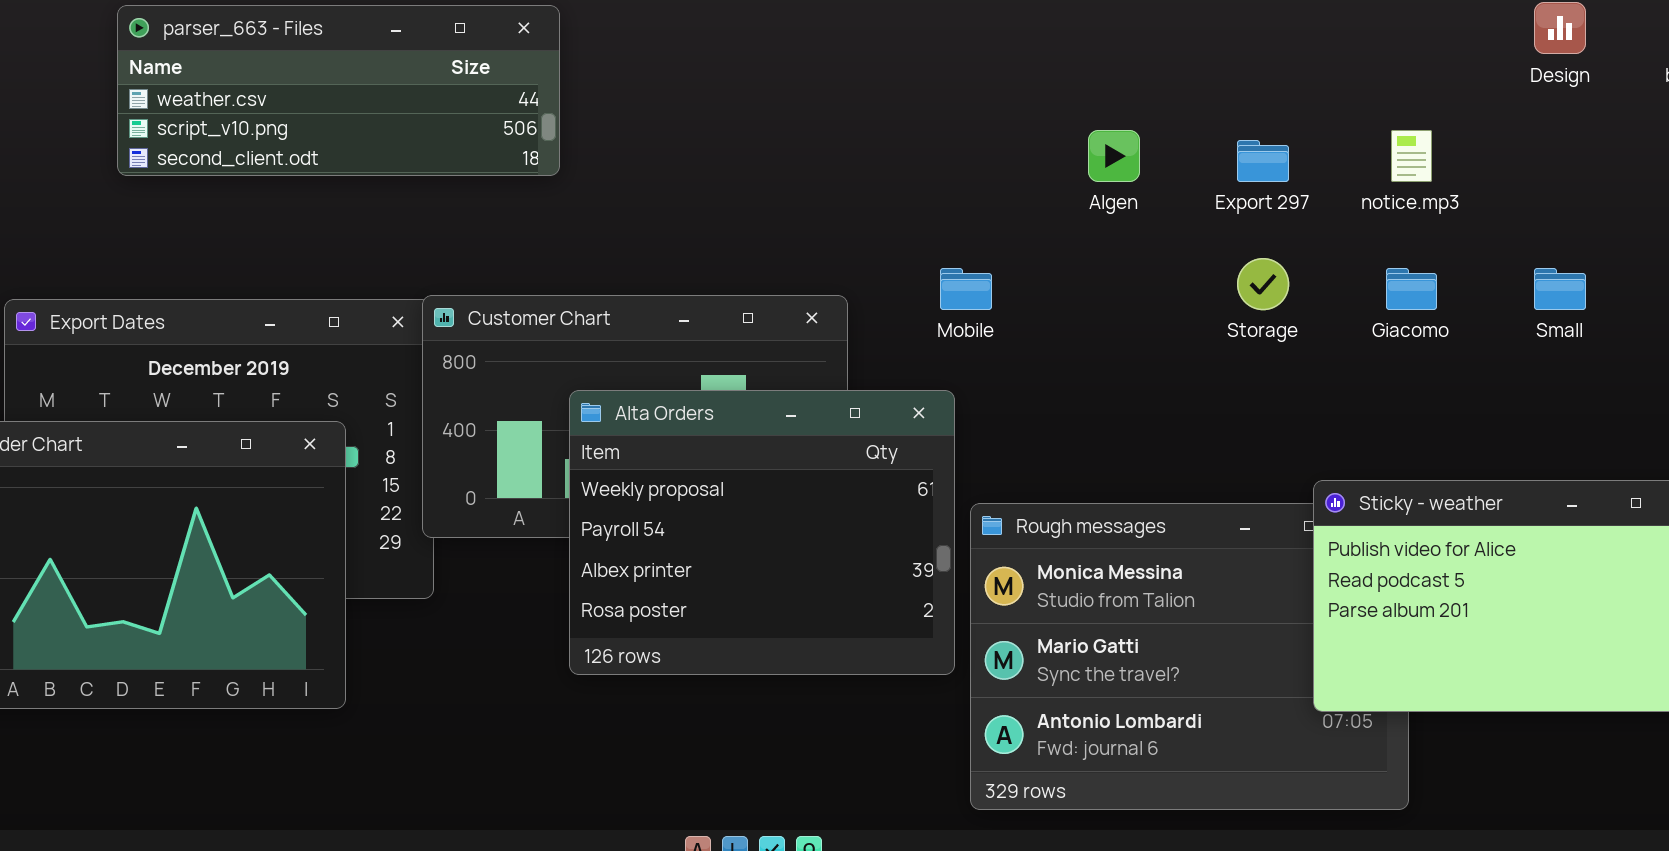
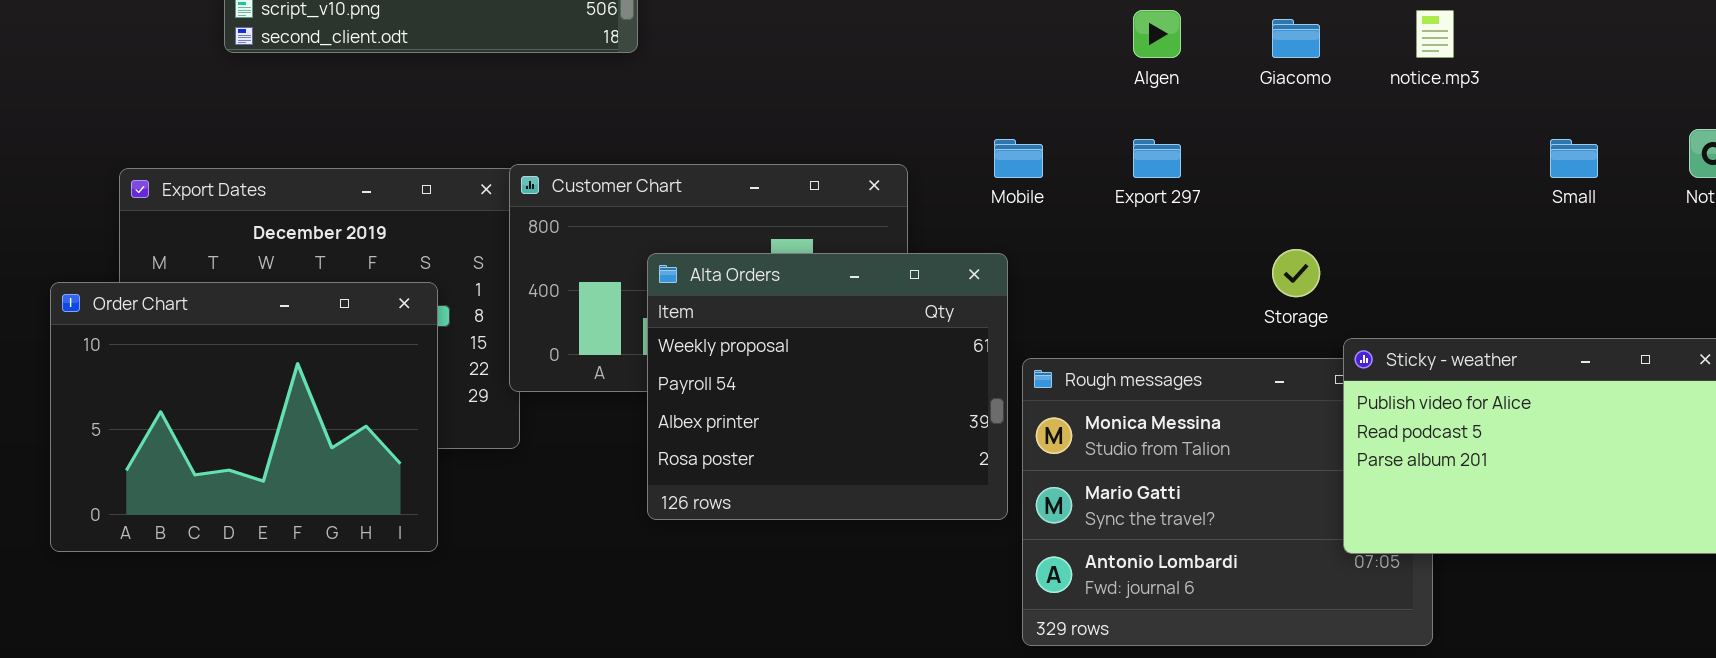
Export 297: [1237,140,1289,182] -> [1133,139,1181,178], moved
Storage: [1237,258,1289,310] -> [1272,249,1320,297], moved
Giacomo: [1386,268,1437,310] -> [1272,19,1320,58], moved

